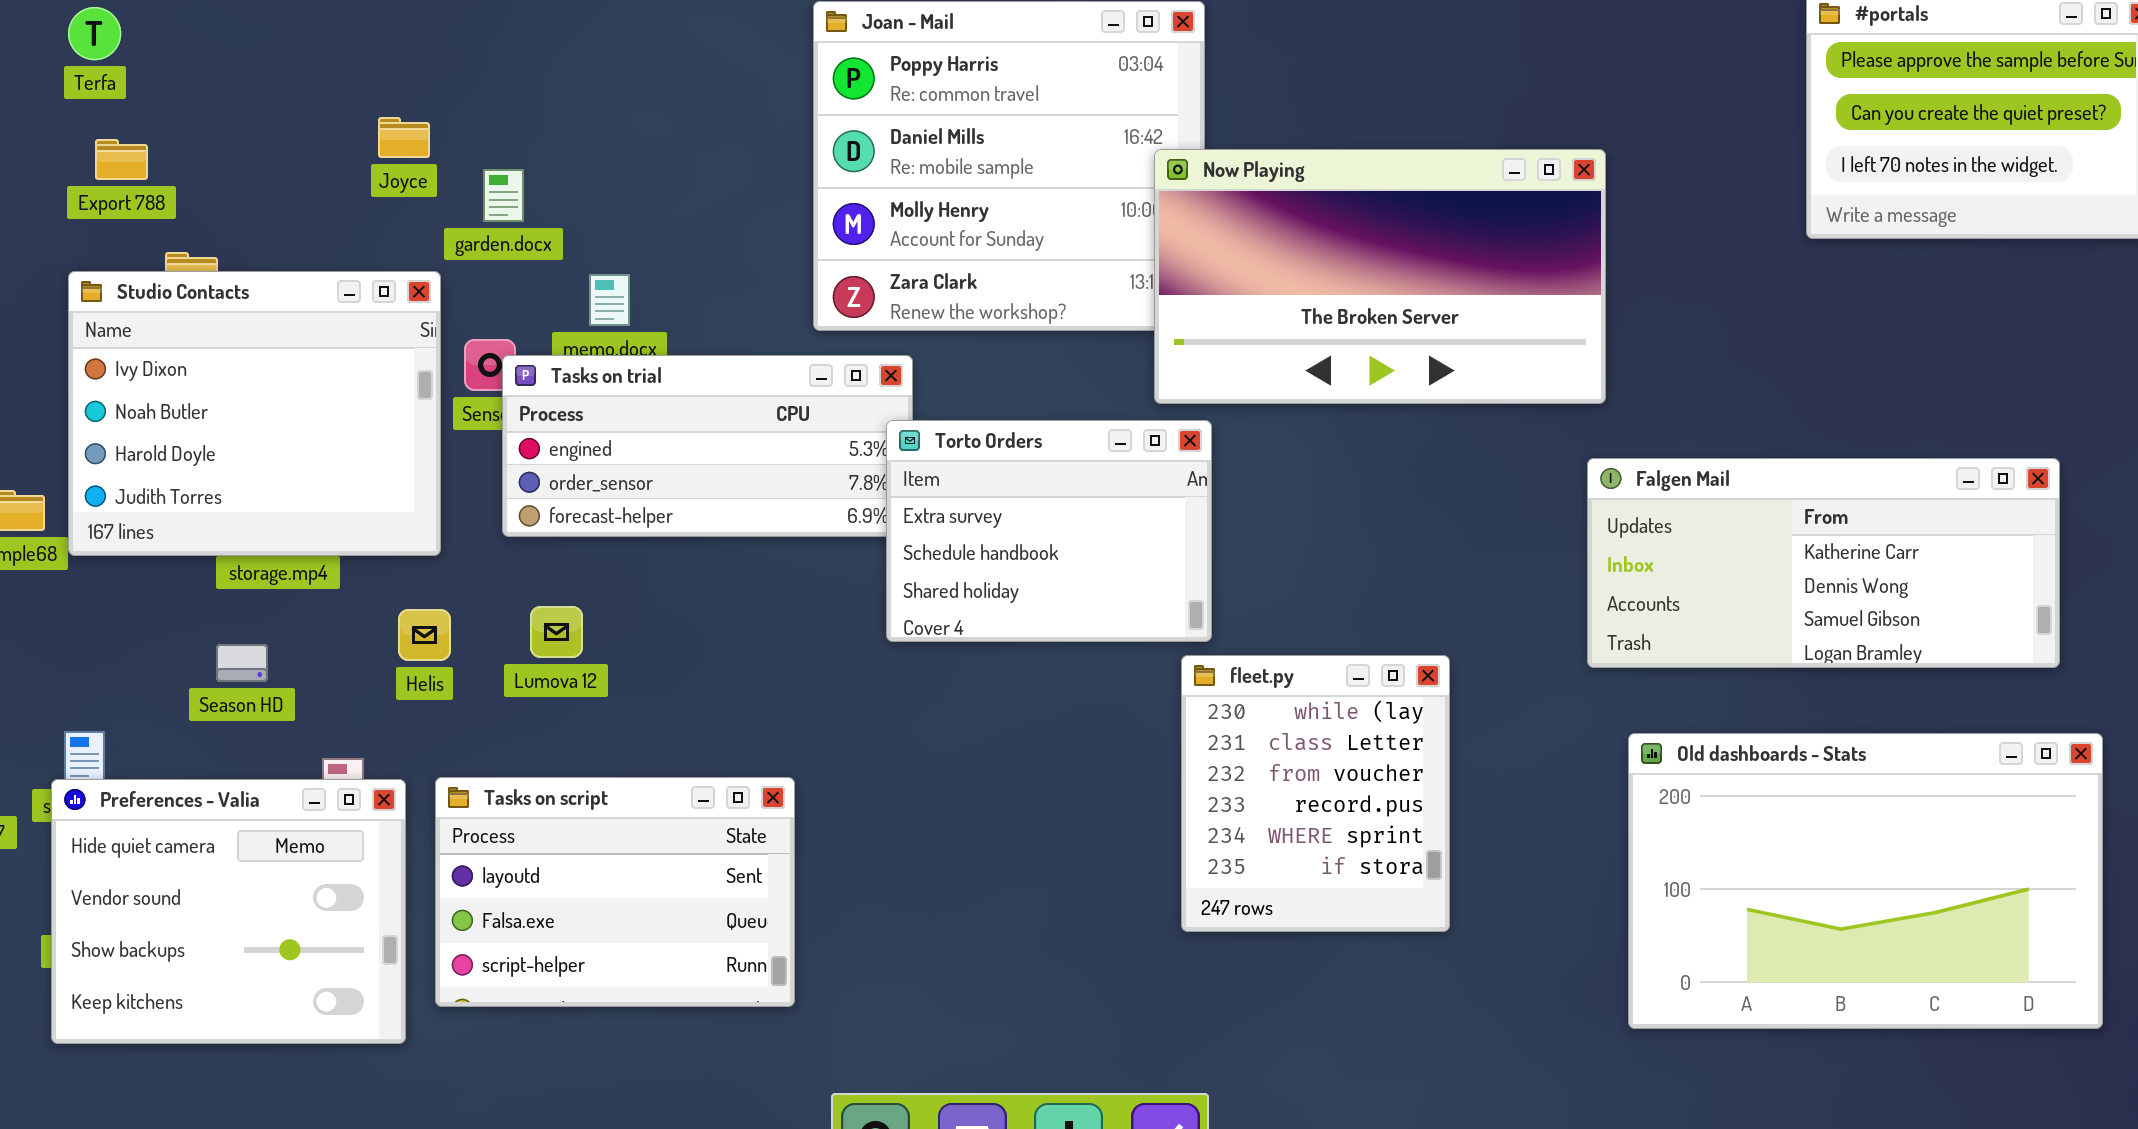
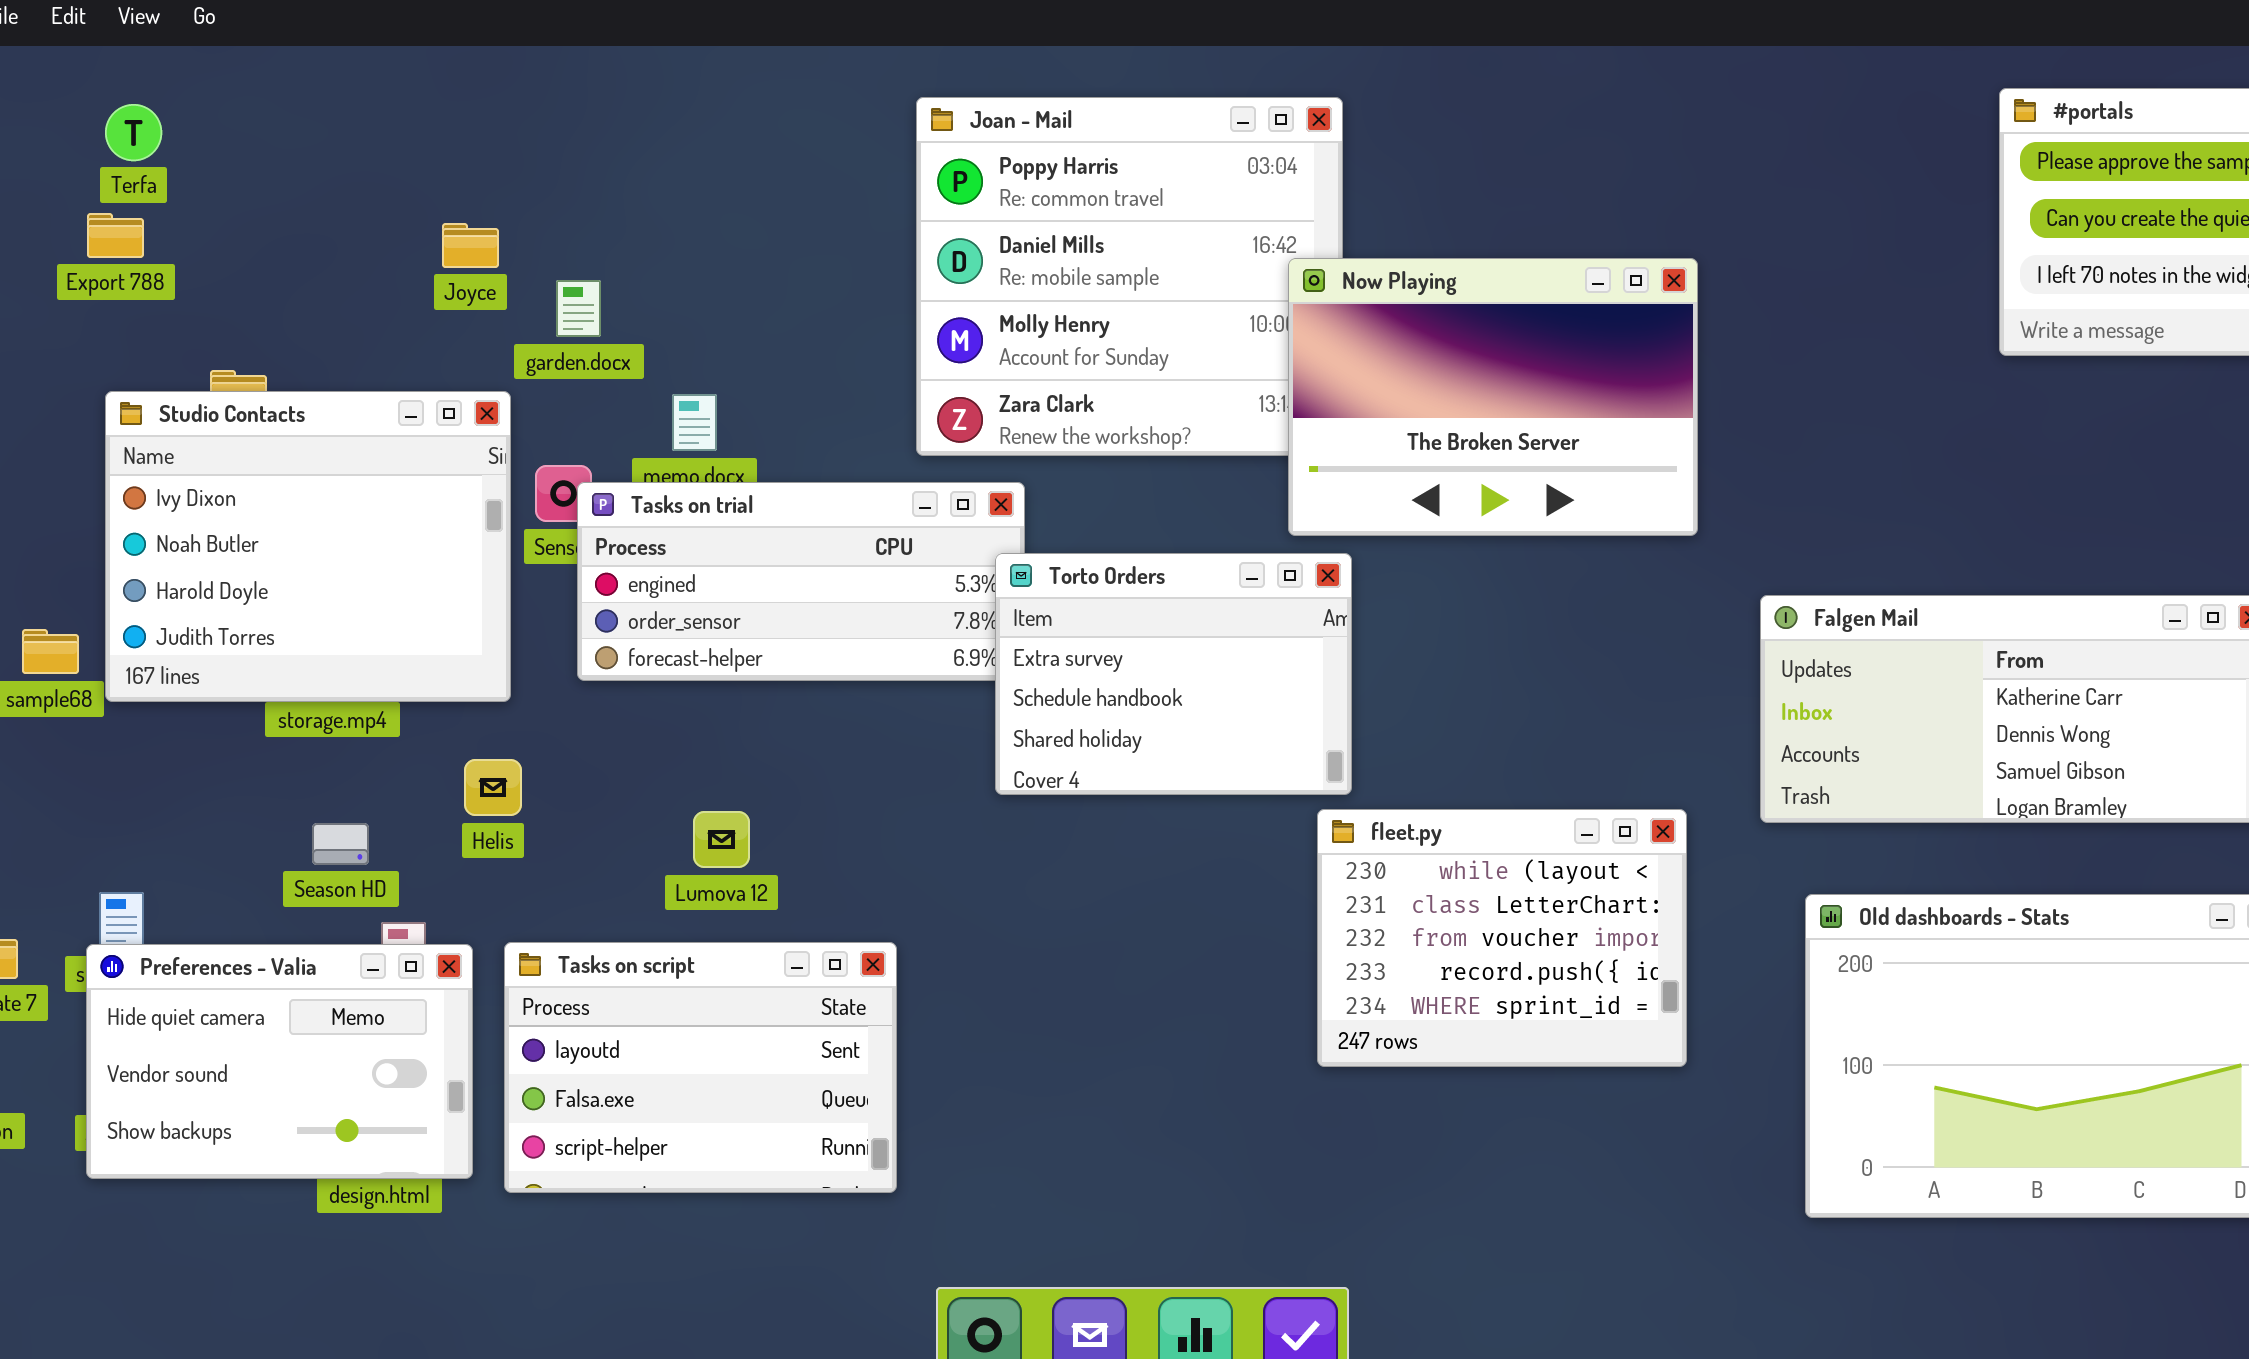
Export 788: [95,139,148,180] -> [87,213,144,258], moved
Now Playing: [1154,149,1606,404] -> [1288,258,1698,536], resized
Lumova 12: [530,606,583,658] -> [693,811,750,868], moved
Season HD: [216,644,268,682] -> [312,823,369,865], moved
fleet.py: [1181,655,1450,932] -> [1317,809,1687,1067], resized
Preferences - Valia: [51,779,406,1044] -> [86,944,473,1179], resized

